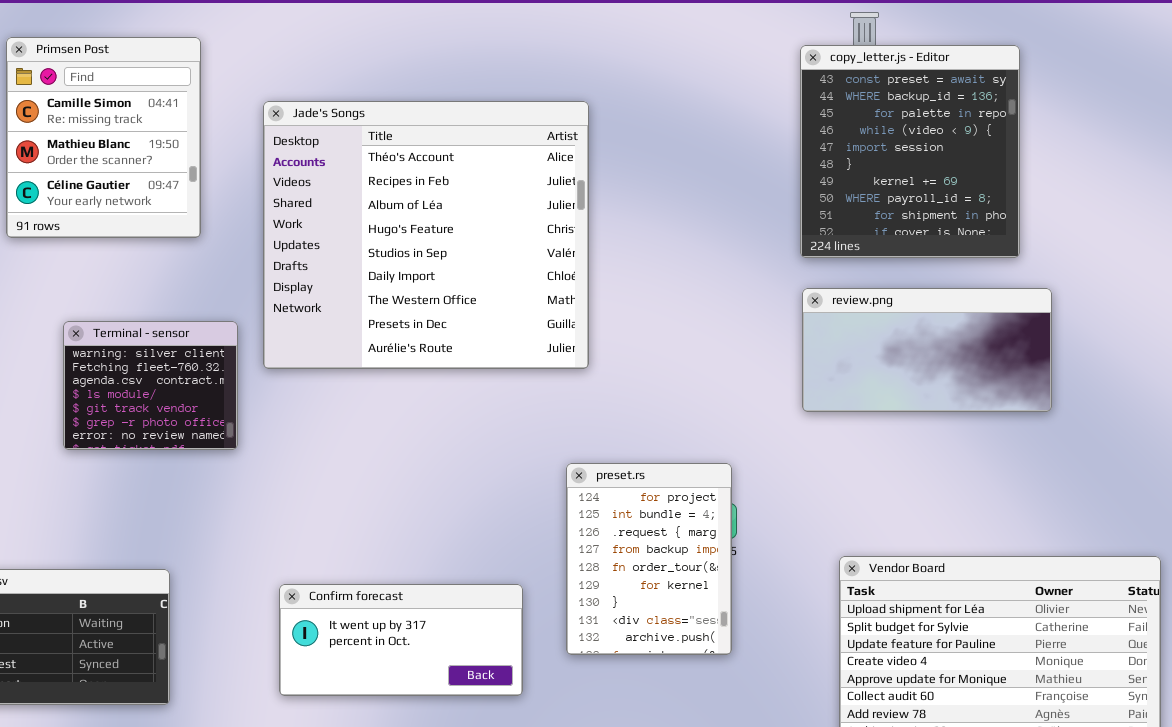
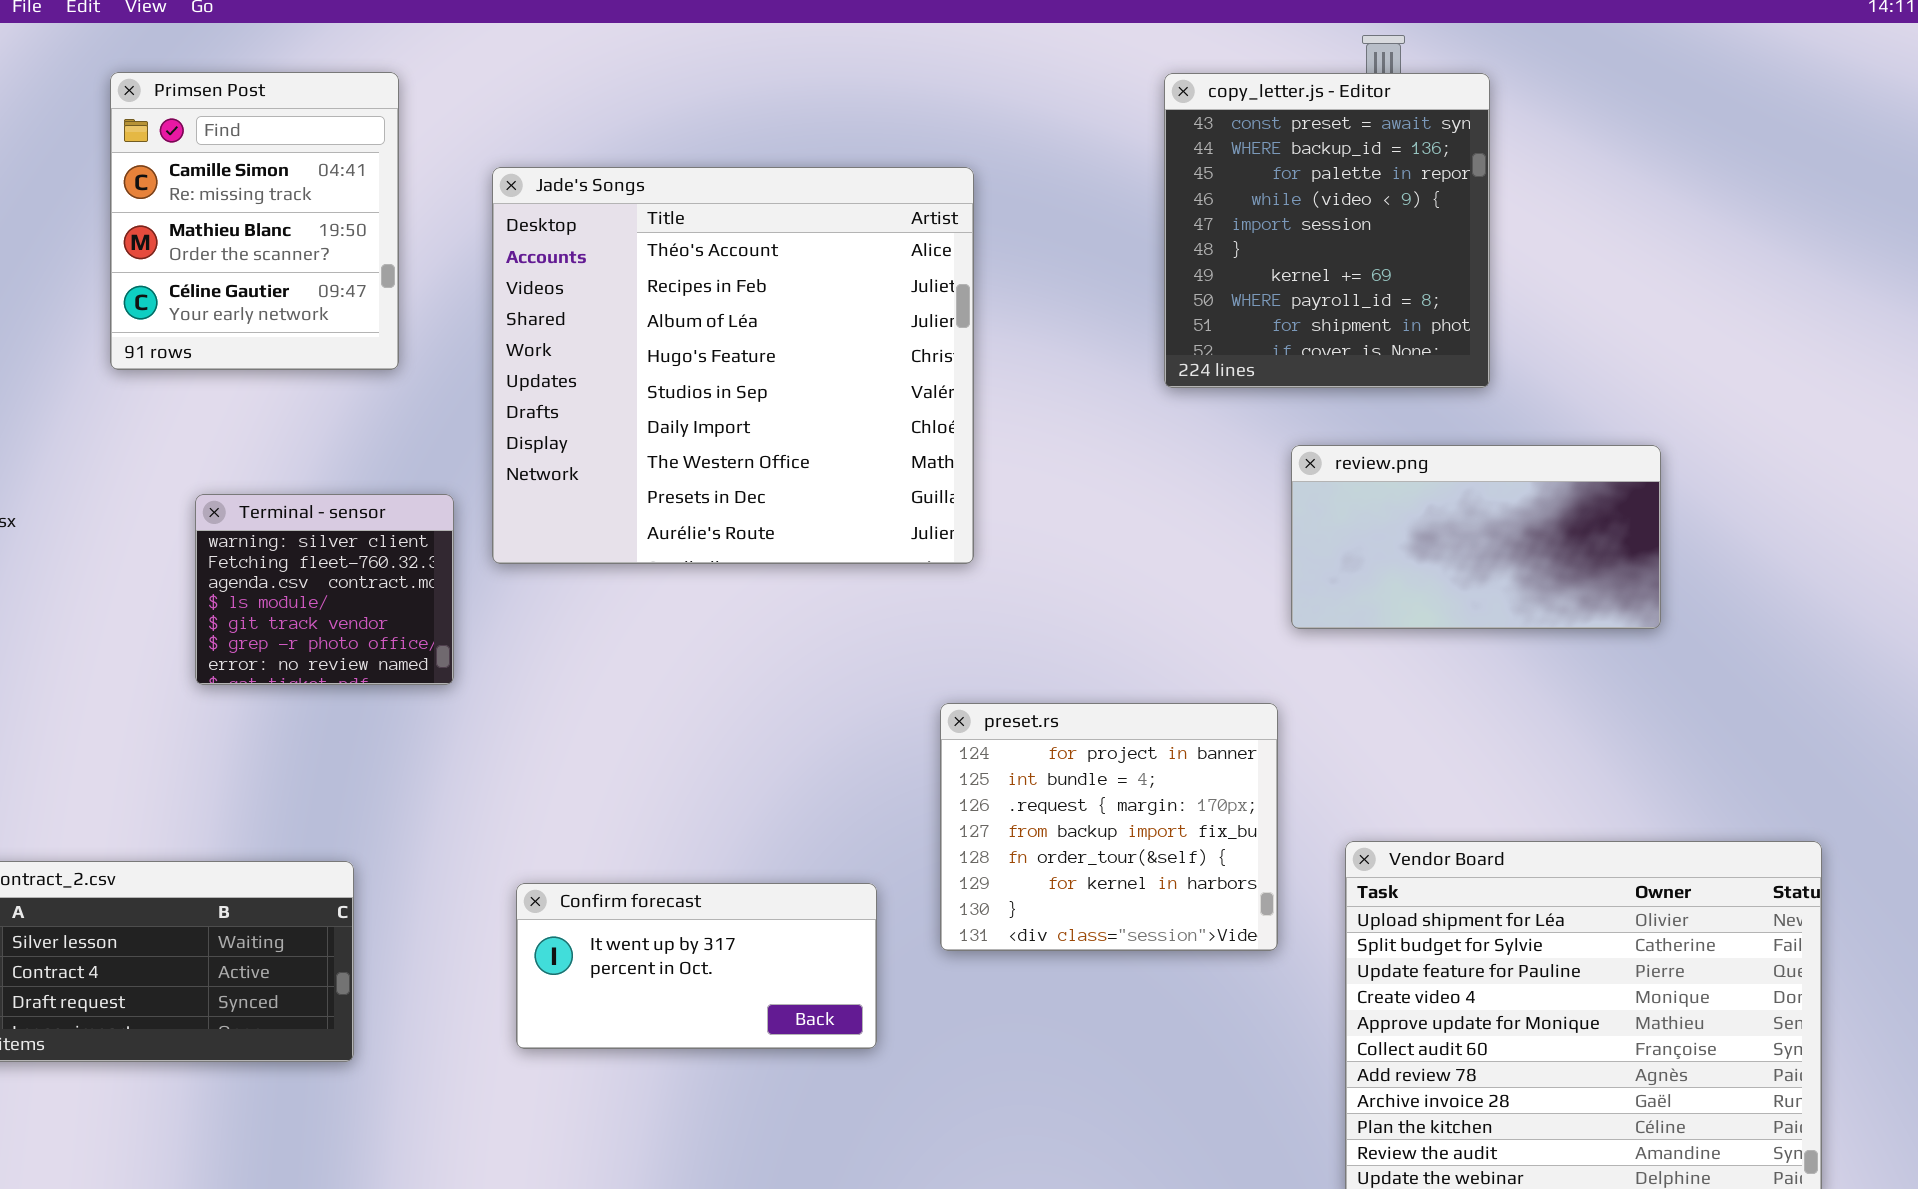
copy_letter.js - Editor: [800,45,1020,258] -> [1164,73,1490,388], moved
preset.rs: [566,463,732,655] -> [940,703,1278,951], resized

